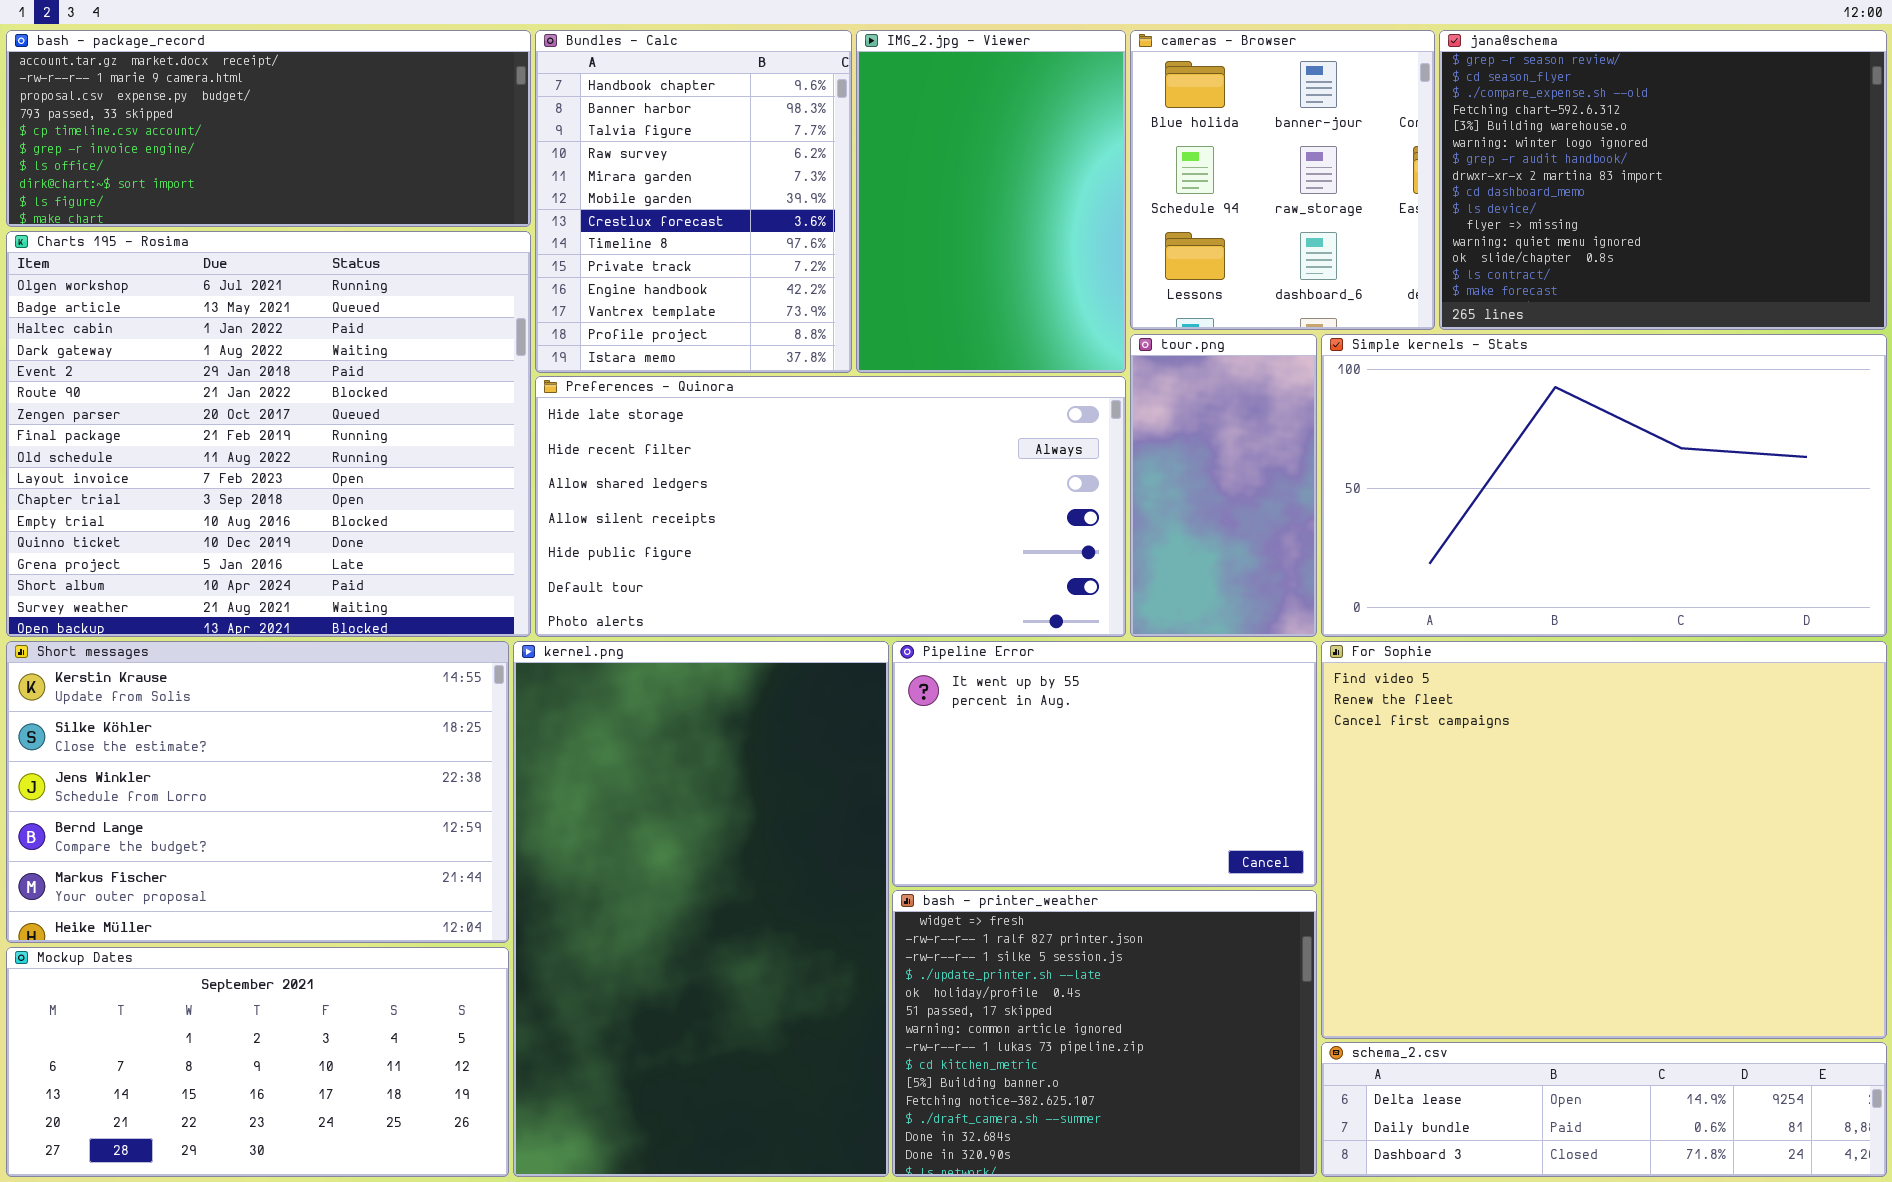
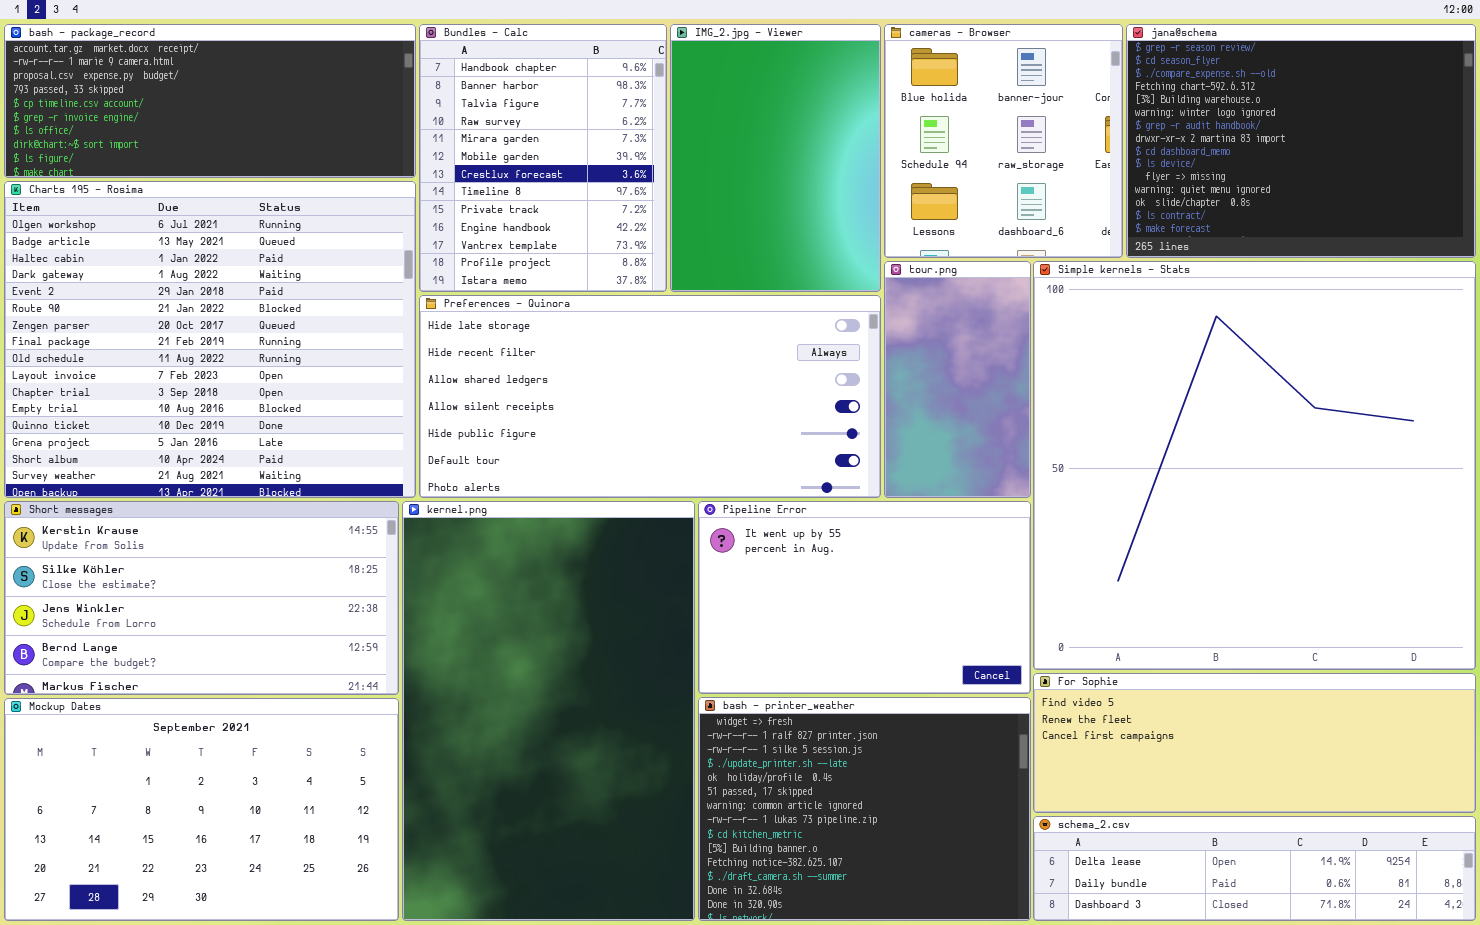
Simple kernels - Stats: [1321,334,1887,637] -> [1033,261,1476,670], resized
Short messages: [6,641,509,943] -> [4,501,399,695], resized
For Sophie: [1321,641,1887,1039] -> [1033,673,1476,813], resized
Mockup Dates: [6,947,509,1177] -> [4,698,399,921], resized

